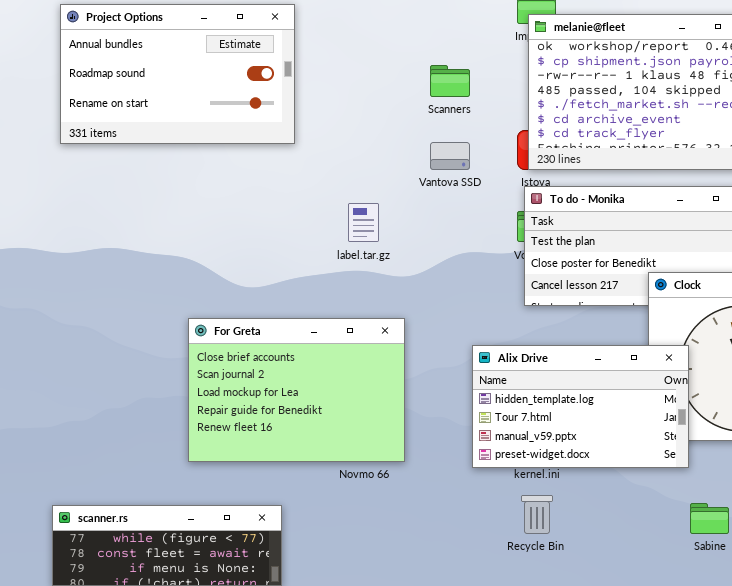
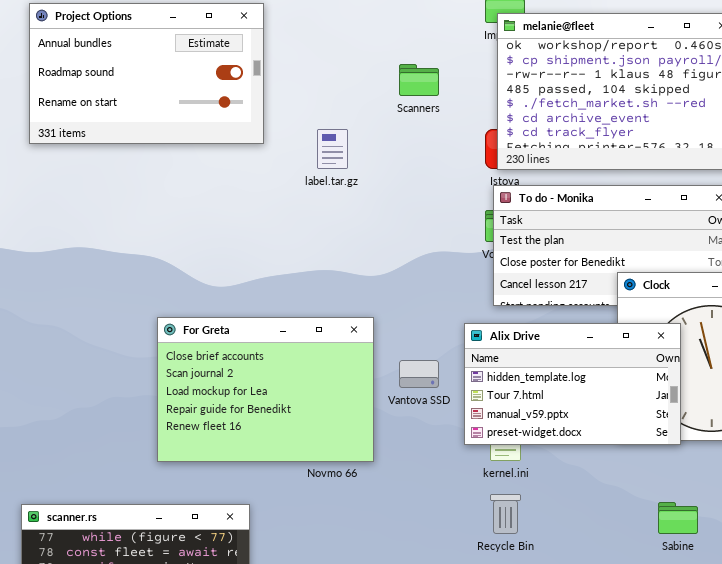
Vantova SSD: [430,142,470,170] -> [399,360,439,388], moved
label.tar.gz: [348,203,379,242] -> [317,129,348,169], moved
Alix Drive: [472,345,689,468] -> [464,323,681,445], moved

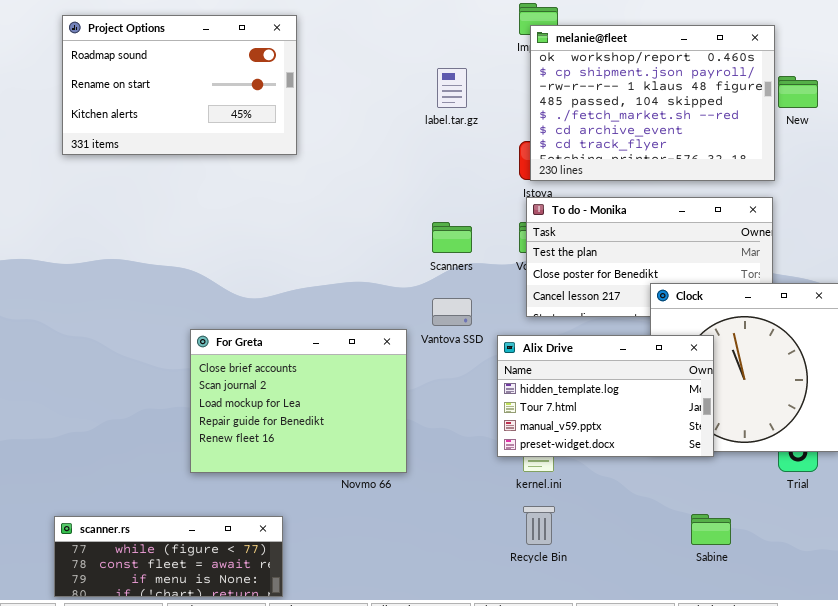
Project Options: [29,3,264,144] -> [62,15,297,155], scrolled down 1 row
Scanners: [399,64,439,96] -> [432,222,472,253], moved
label.tar.gz: [317,129,348,169] -> [437,68,467,108], moved
Vantova SSD: [399,360,439,388] -> [432,298,472,326], moved

